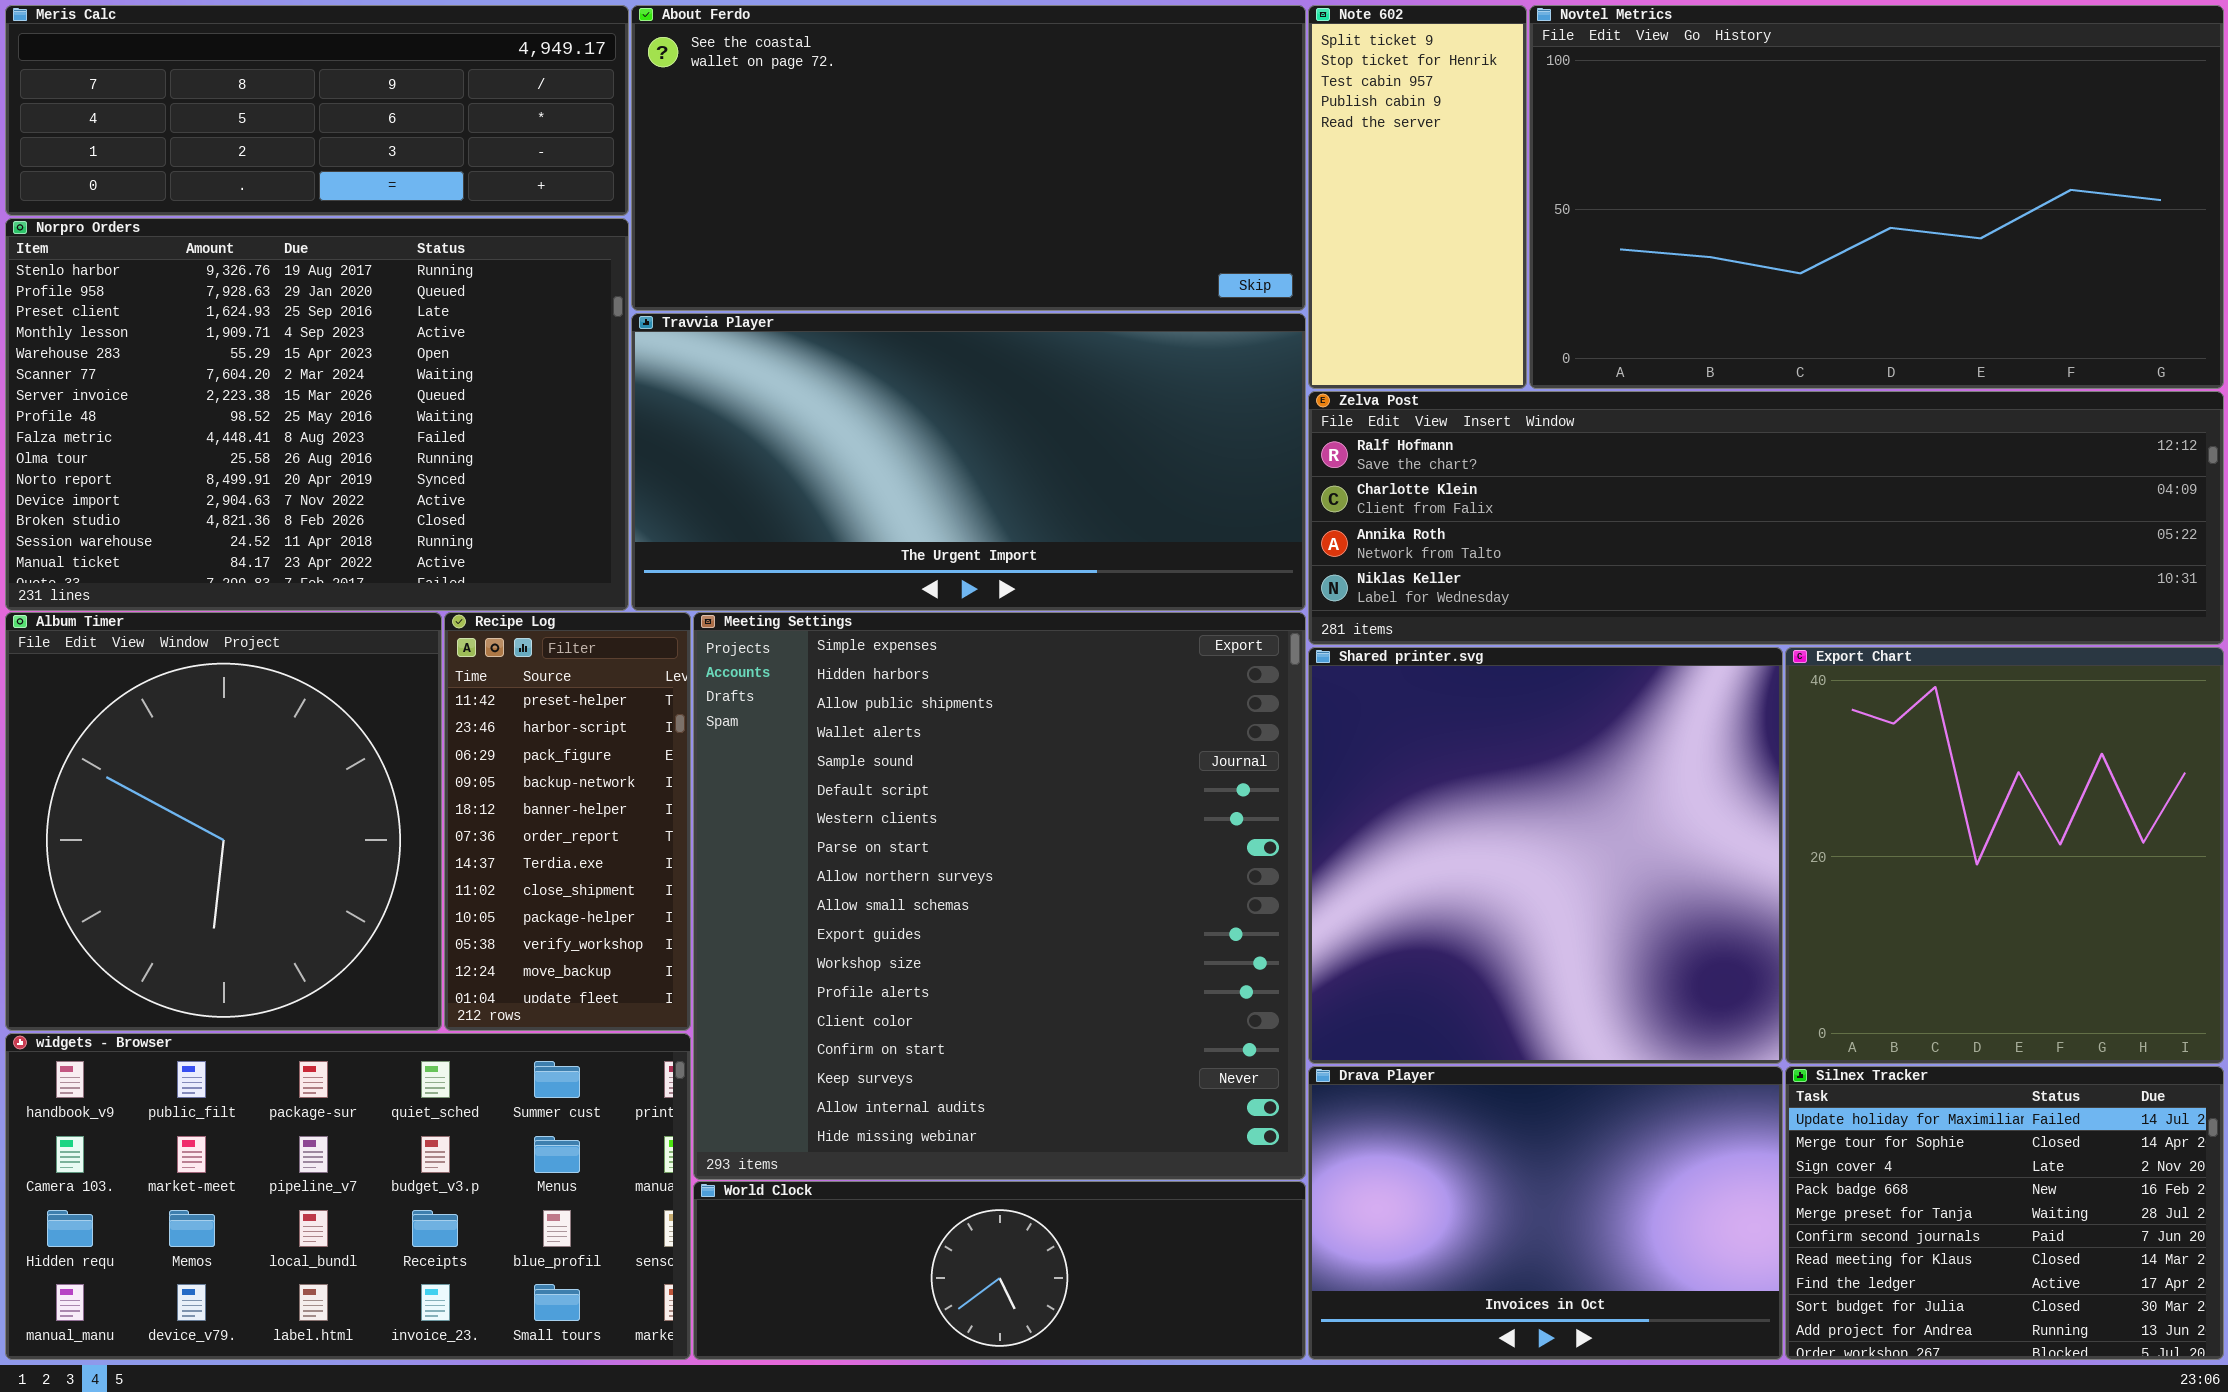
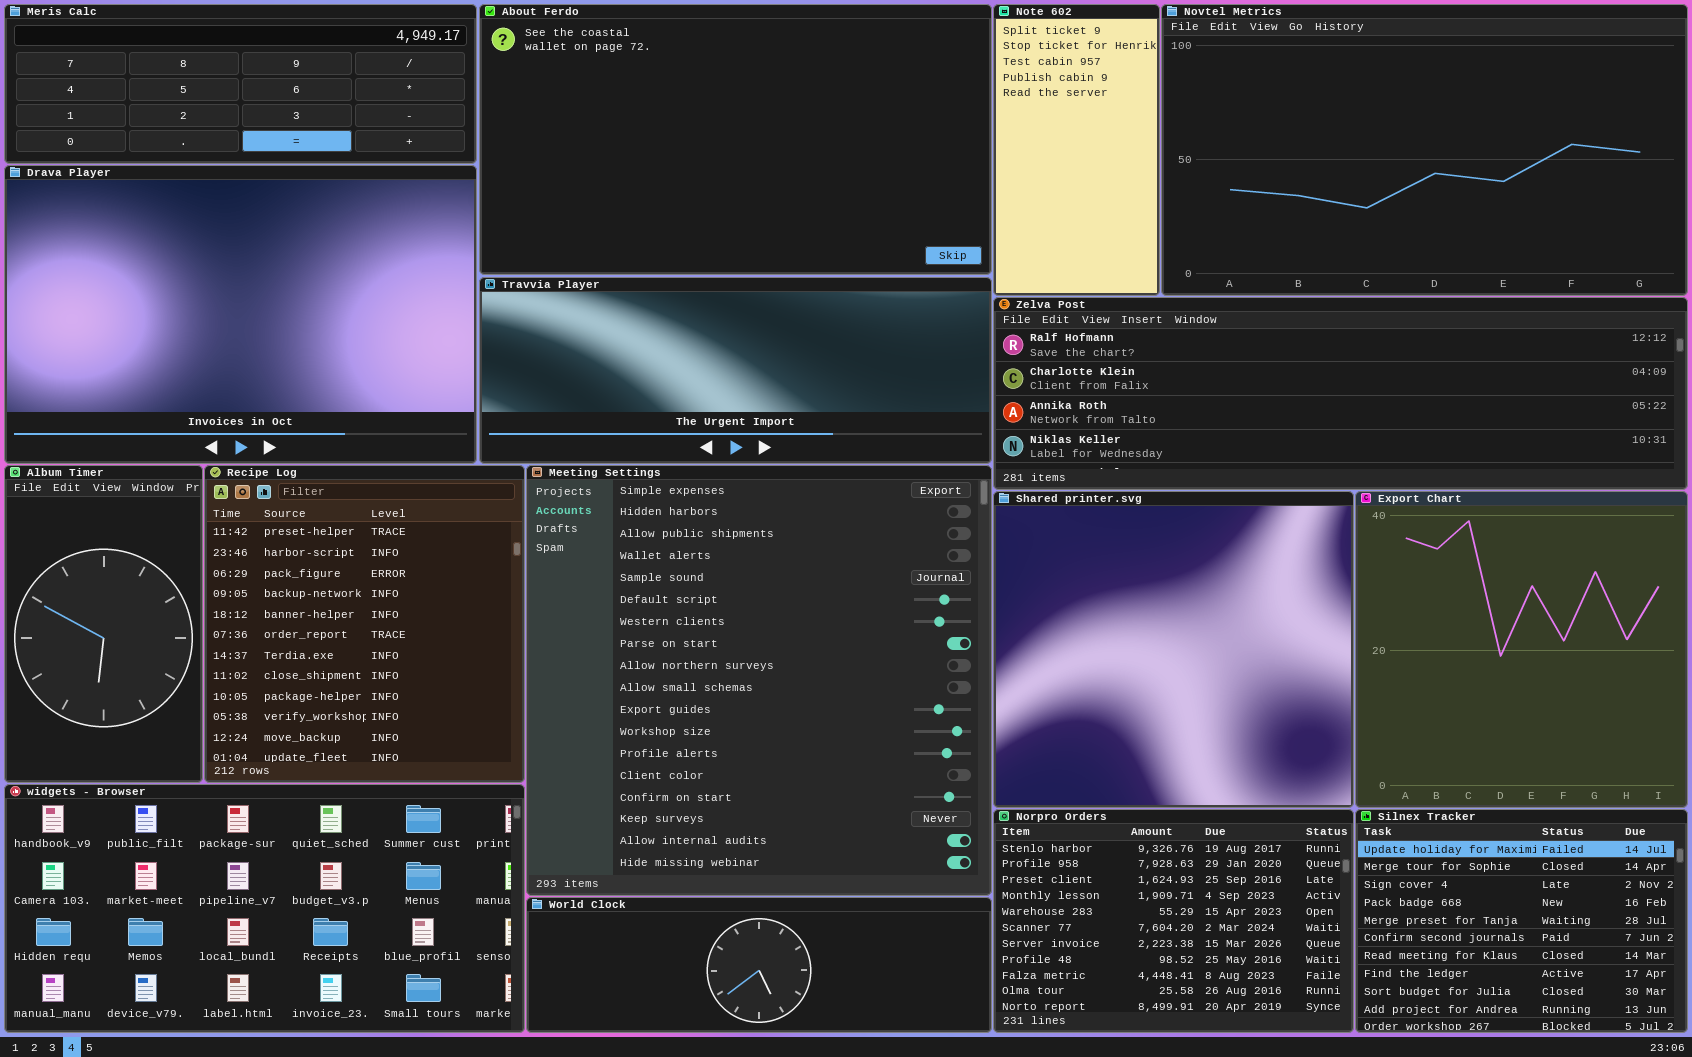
About Ferdo: [631,5,1306,311] -> [479,4,992,275], resized
Norpro Orders: [5,218,629,611] -> [993,809,1354,1033], moved, resized
Travvia Player: [631,313,1306,611] -> [479,277,992,464], resized
Album Timer: [5,612,442,1031] -> [4,465,203,783], resized
Recipe Log: [444,612,691,1031] -> [204,465,525,783], resized
Drava Player: [1308,1066,1783,1360] -> [4,165,477,464], moved, resized

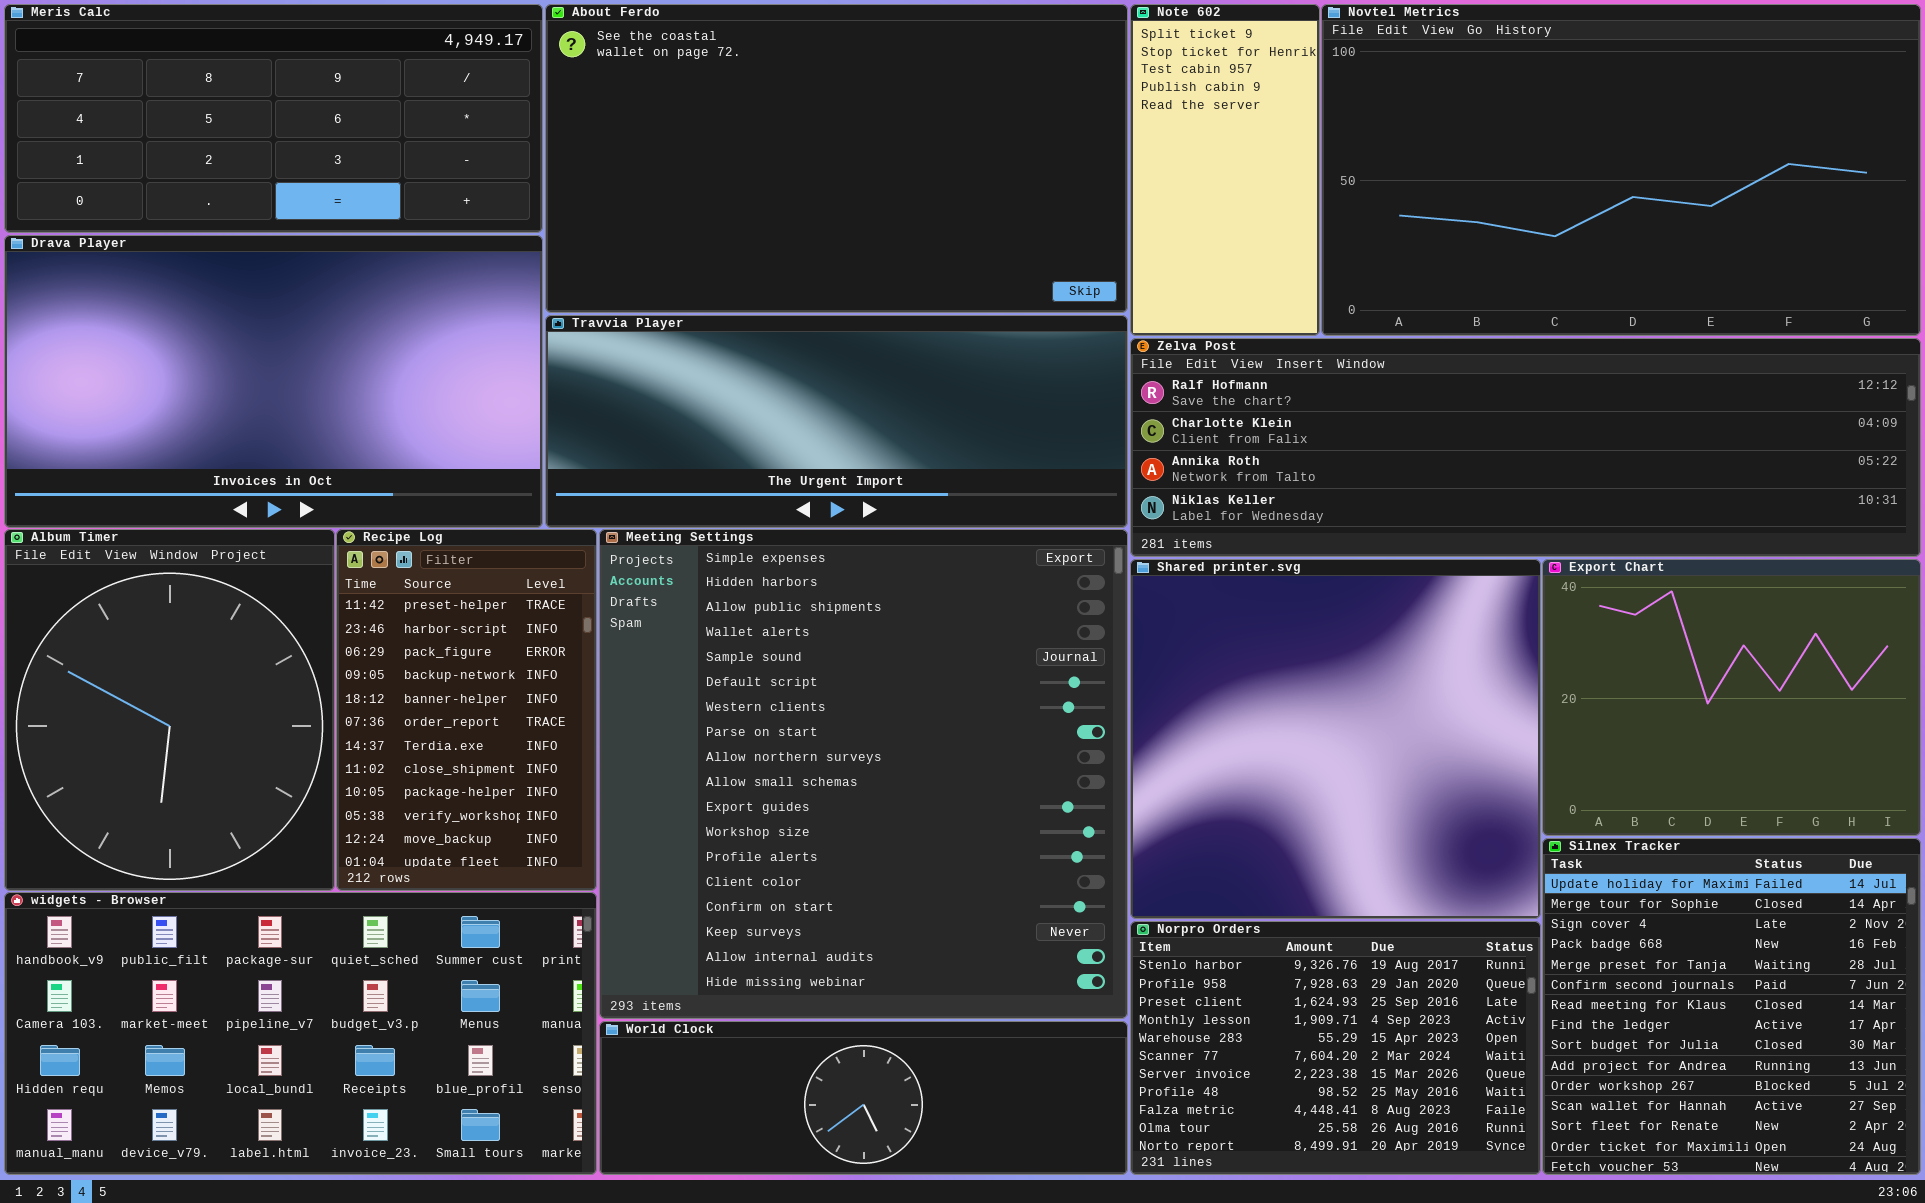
Meris Calc: [4,4,477,164] -> [4,4,543,233], resized
Drava Player: [4,165,477,464] -> [4,235,543,528], resized
Album Timer: [4,465,203,783] -> [4,529,335,891], resized
Recipe Log: [204,465,525,783] -> [336,529,597,891], resized
Export Chart: [1355,491,1688,808] -> [1542,559,1921,836], resized
Silnex Tracker: [1355,809,1688,1033] -> [1542,838,1921,1175], resized

